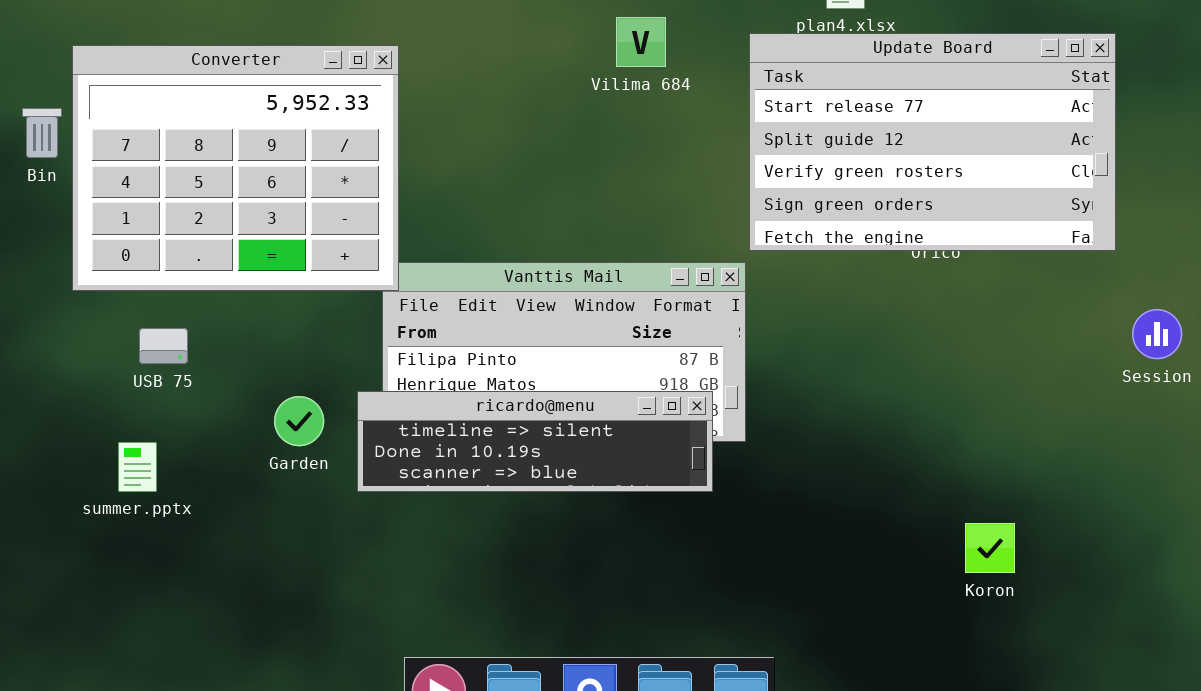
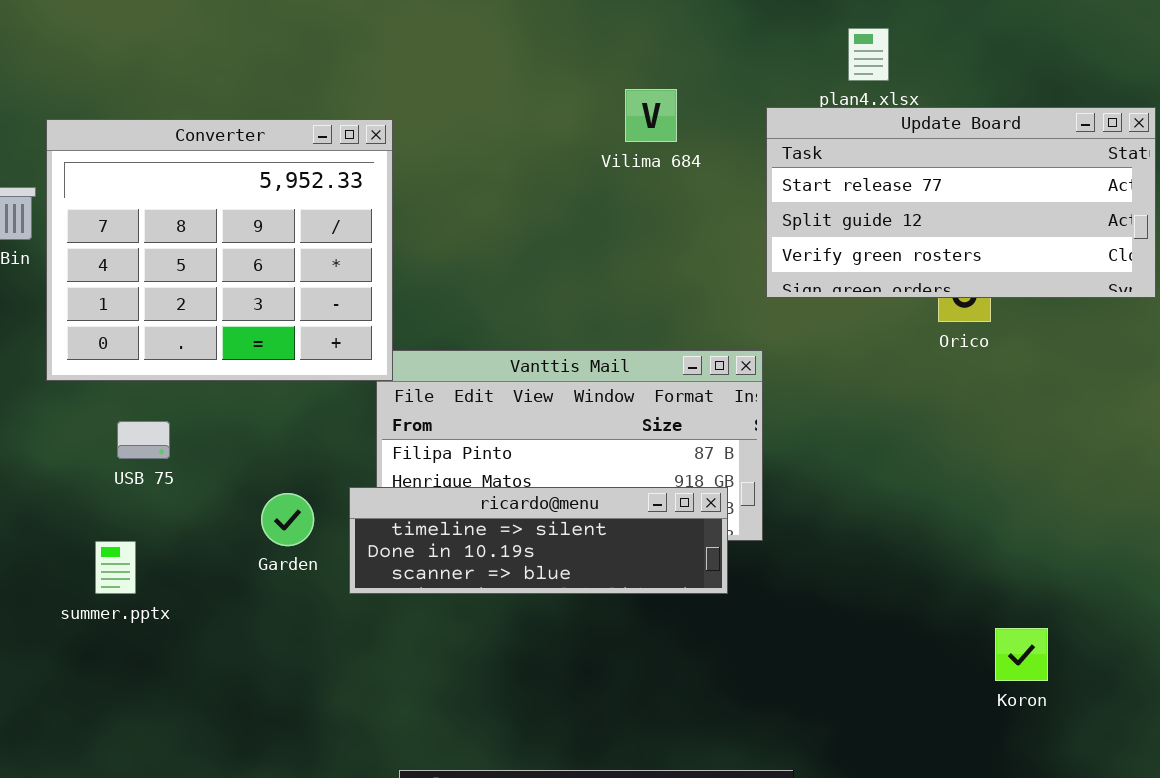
Update Board: [749,33,1116,251] -> [766,107,1156,298], resized

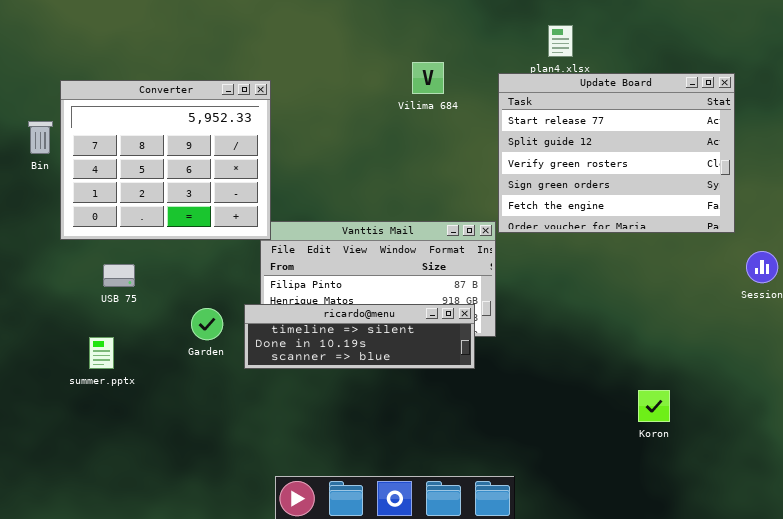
Update Board: [766,107,1156,298] -> [498,73,735,233], resized

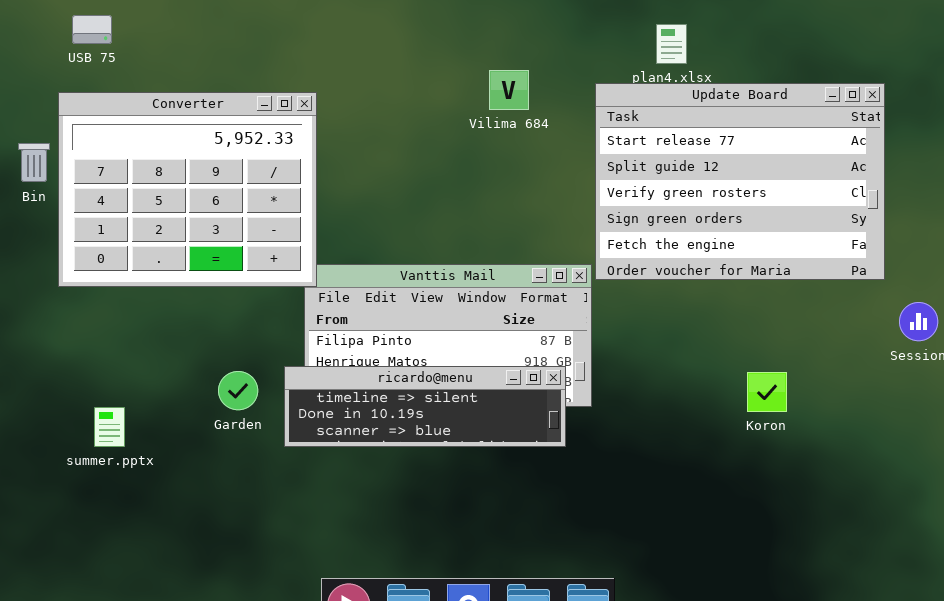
USB 75: [103,264,135,287] -> [72,15,112,44], moved
Koron: [638,390,670,422] -> [747,372,787,412], moved

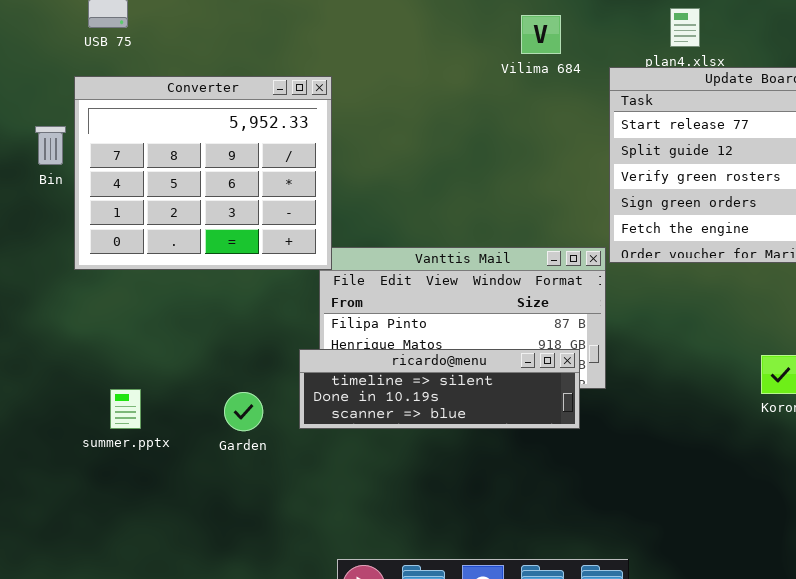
Vilima 684: [489,70,529,110] -> [521,15,561,54], moved
Garden: [218,371,258,410] -> [224,392,263,431], moved

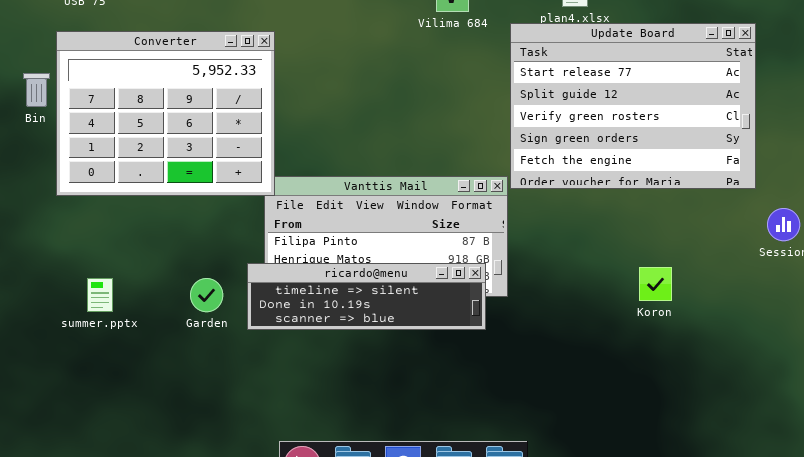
summer.pptx: [110,389,141,429] -> [87,278,113,312], moved
Garden: [224,392,263,431] -> [190,278,223,312], moved

